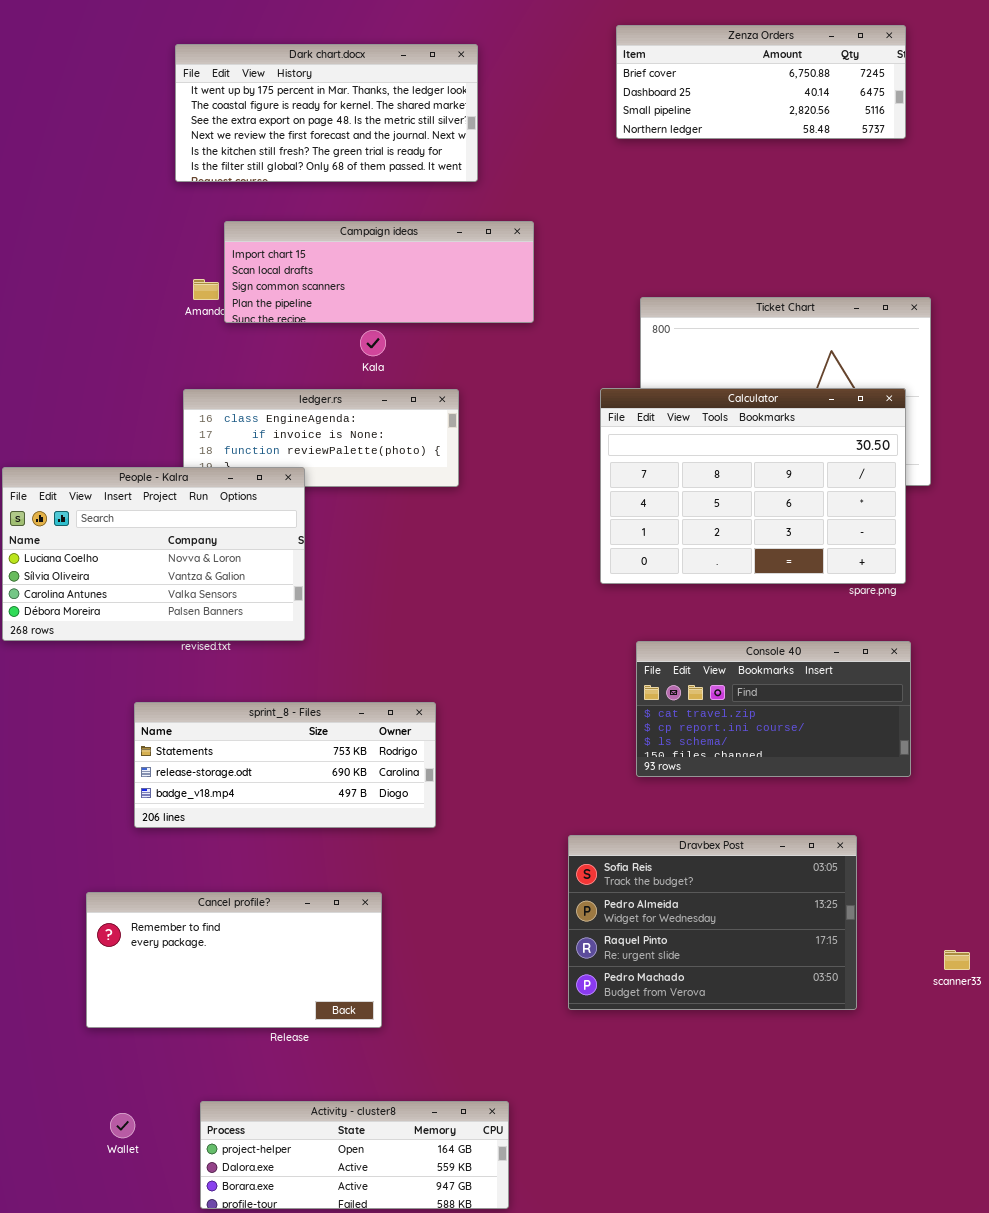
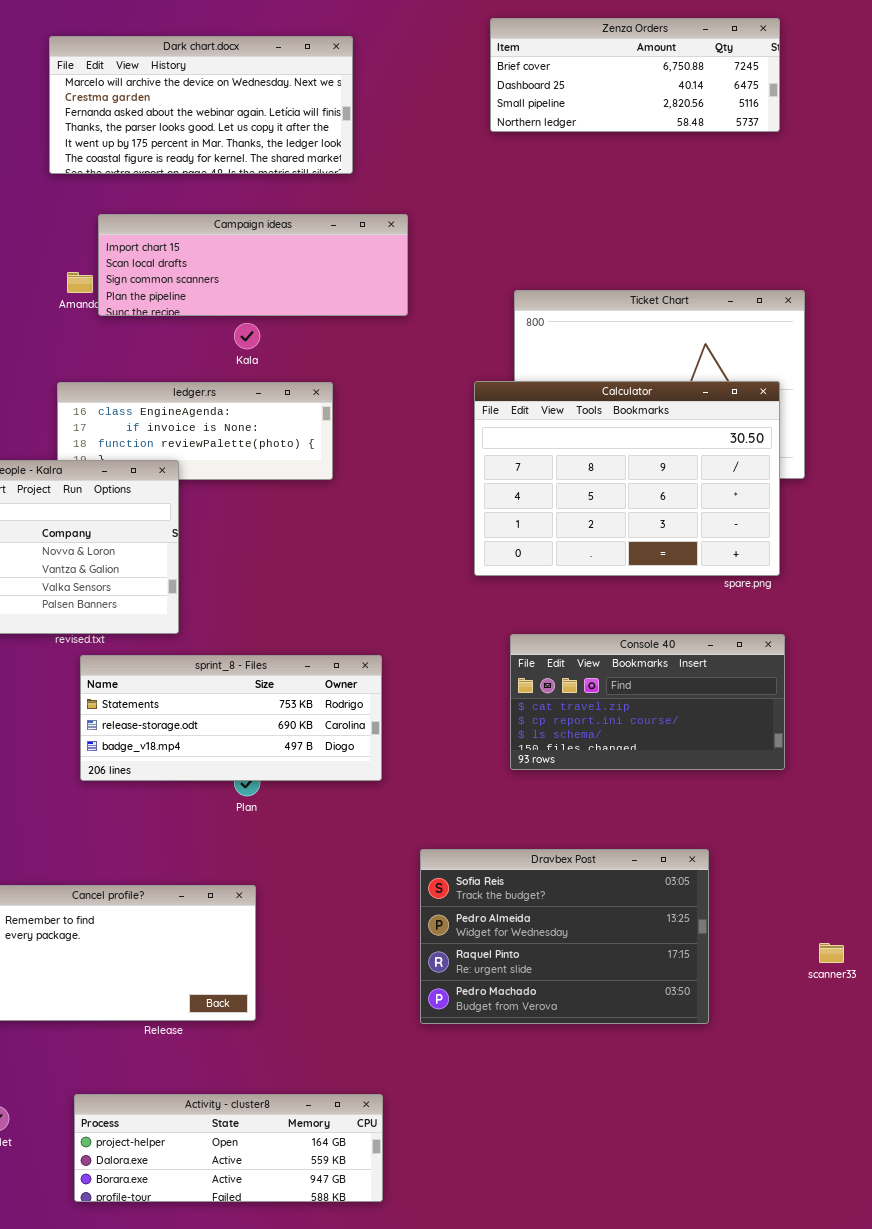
Dark chart.docx: [175,44,478,182] -> [49,36,353,174], scrolled up 4 rows
sprint_8 - Files: [134,702,436,828] -> [80,655,382,781], moved
Dravbex Post: [568,835,857,1010] -> [420,849,709,1024], moved

